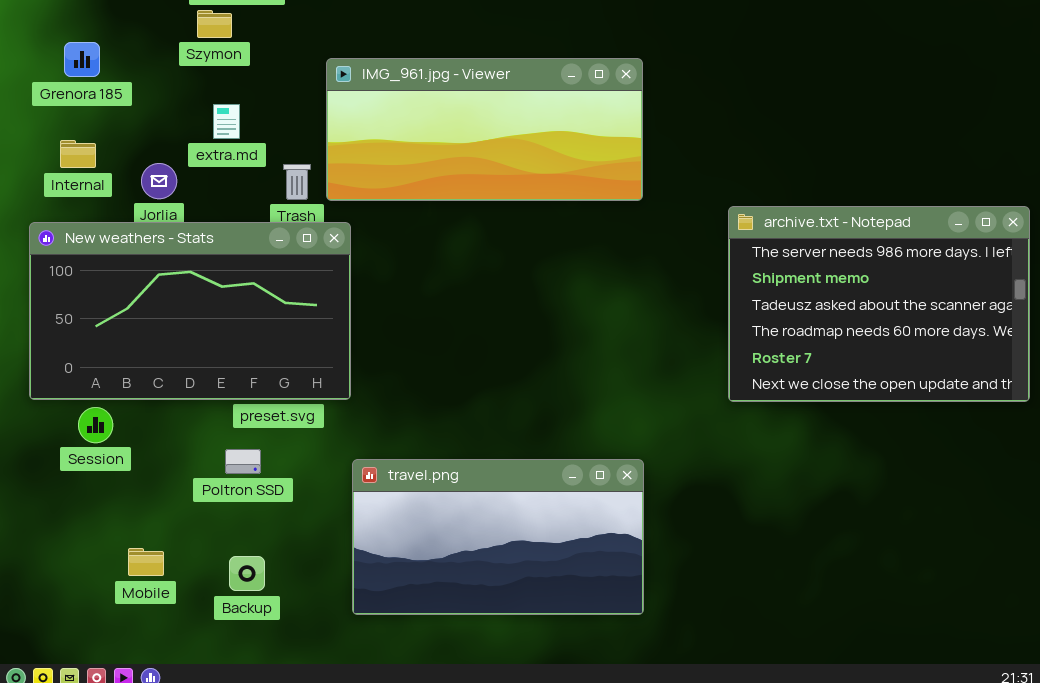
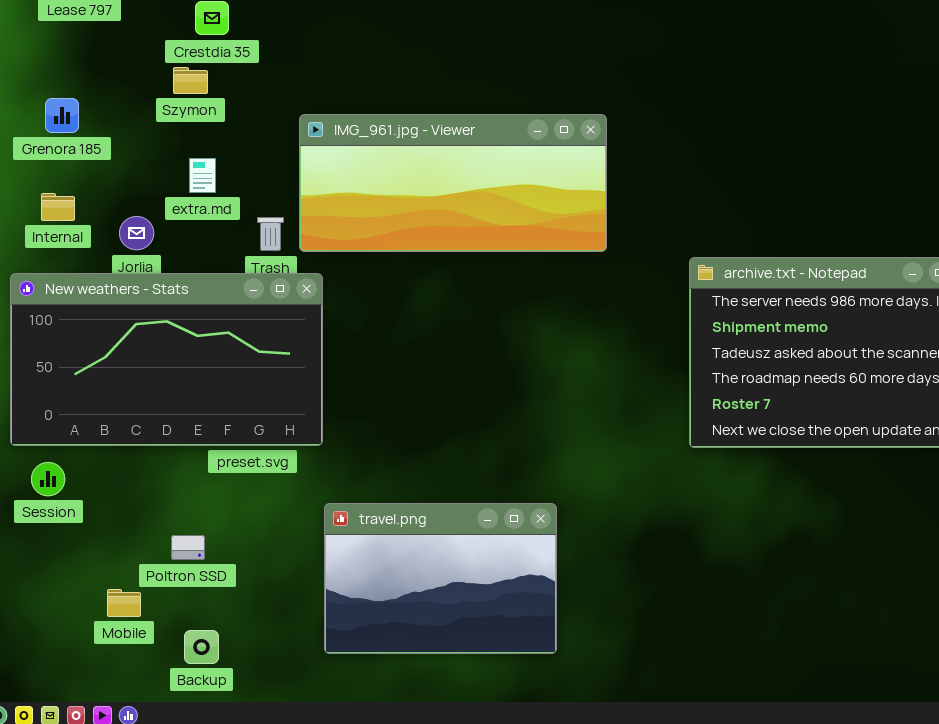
Session: [78,407,113,443] -> [31,462,65,496], moved
Poltron SSD: [225,449,261,474] -> [171,535,205,560], moved
travel.png: [352,459,644,615] -> [324,503,557,654], resized
Backup: [229,556,265,591] -> [184,630,219,664], moved

